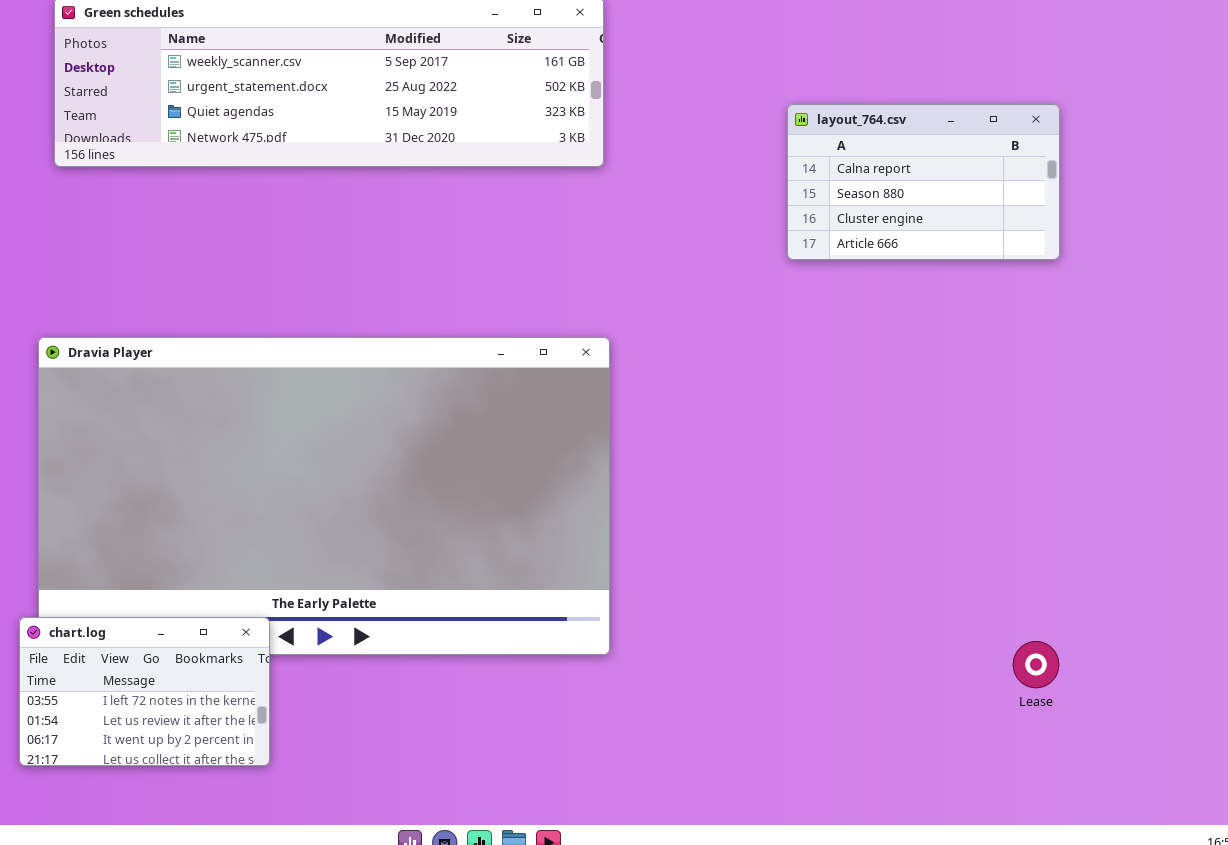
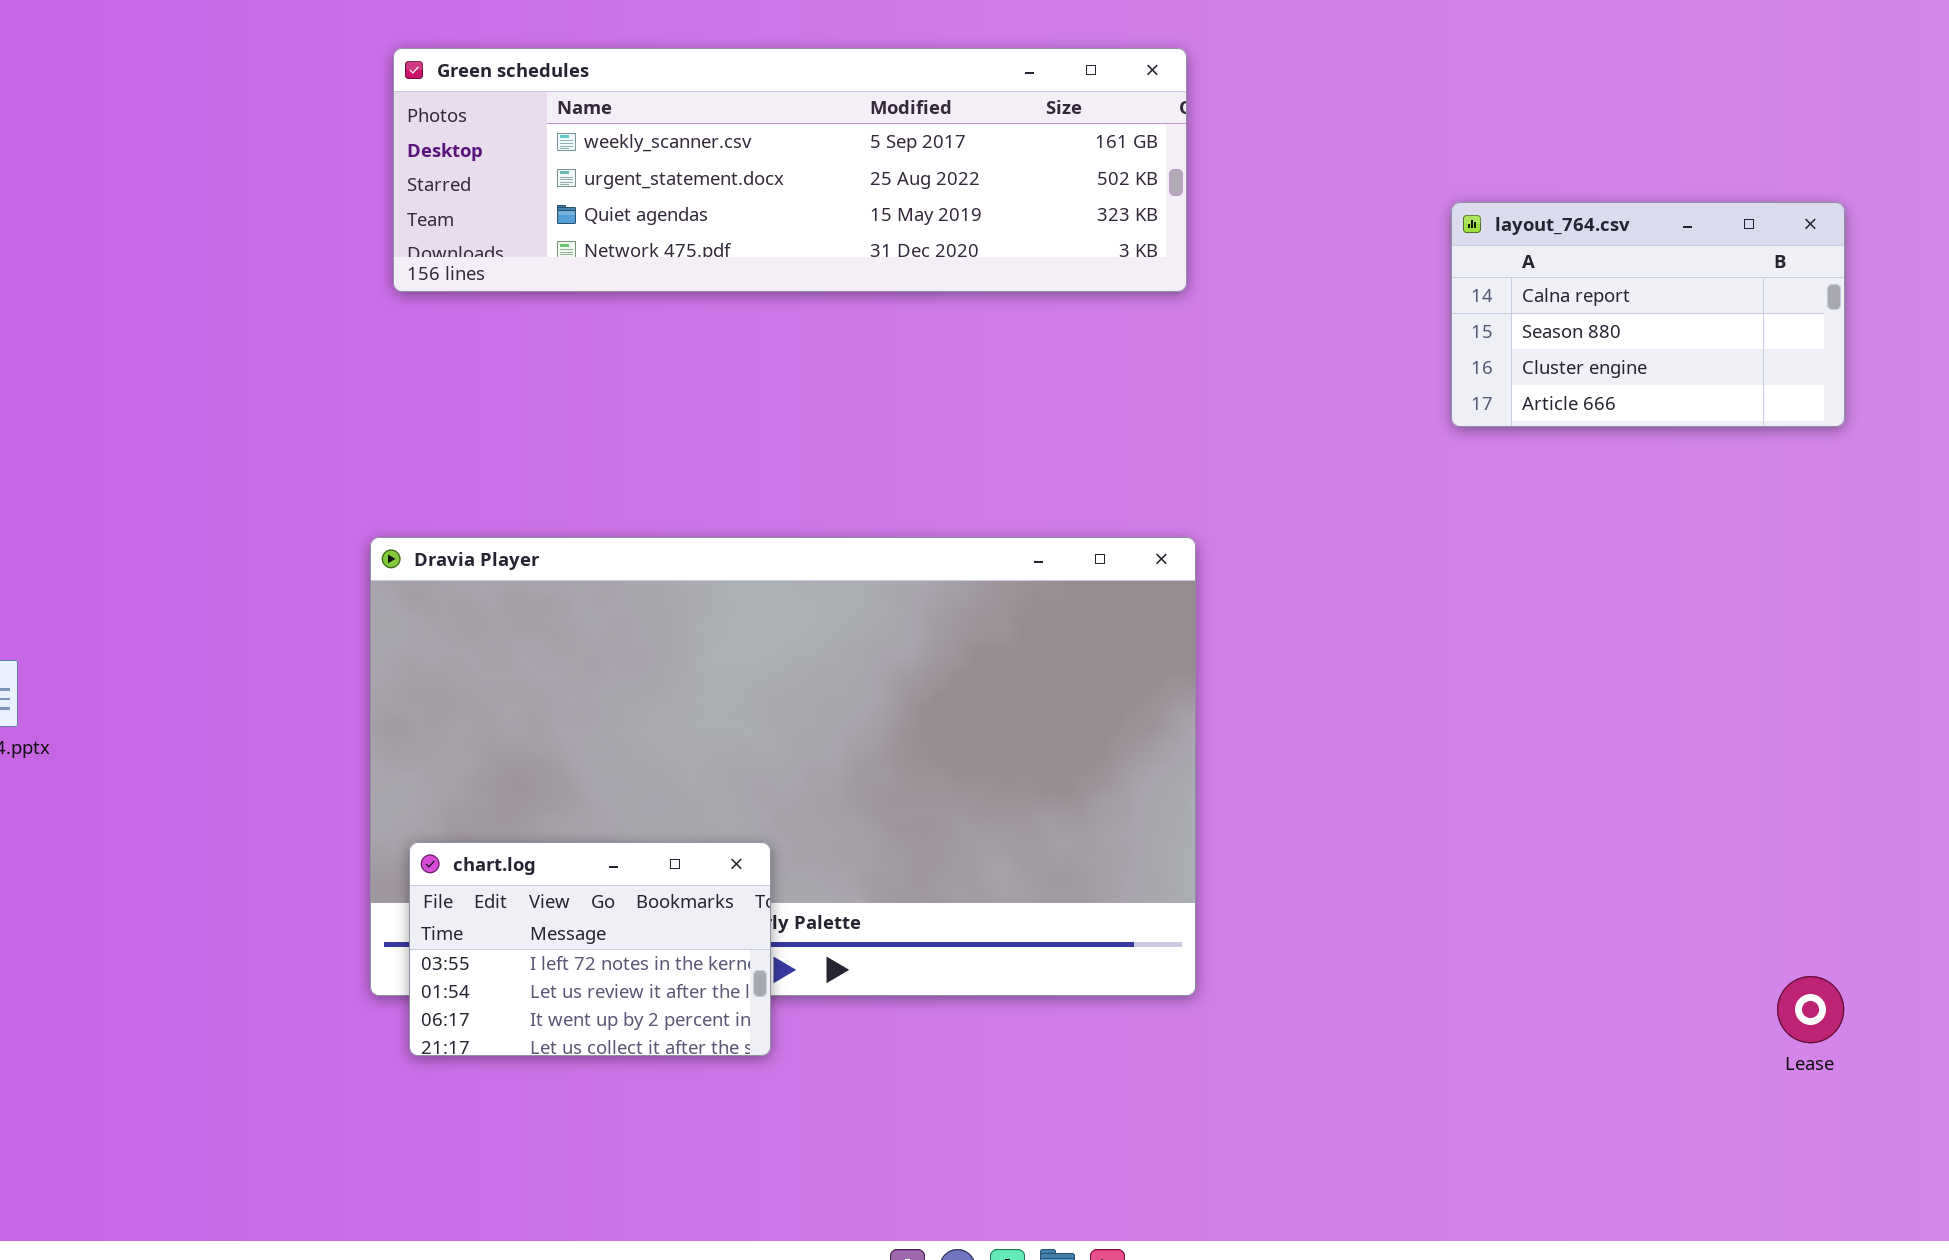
chart.log: [19,617,270,766] -> [409,842,771,1056], moved

